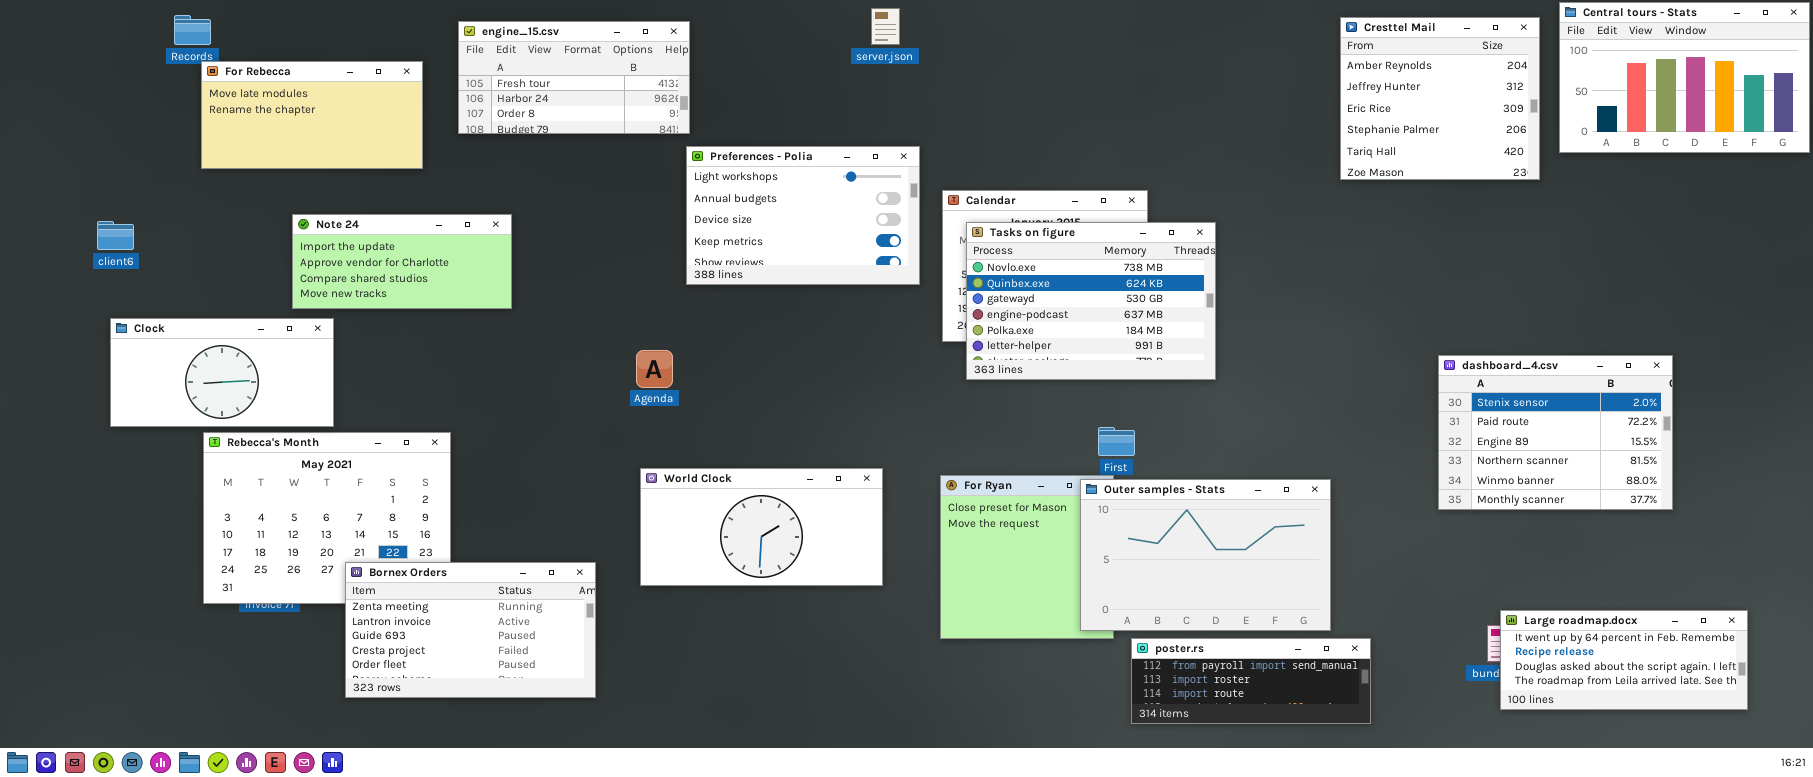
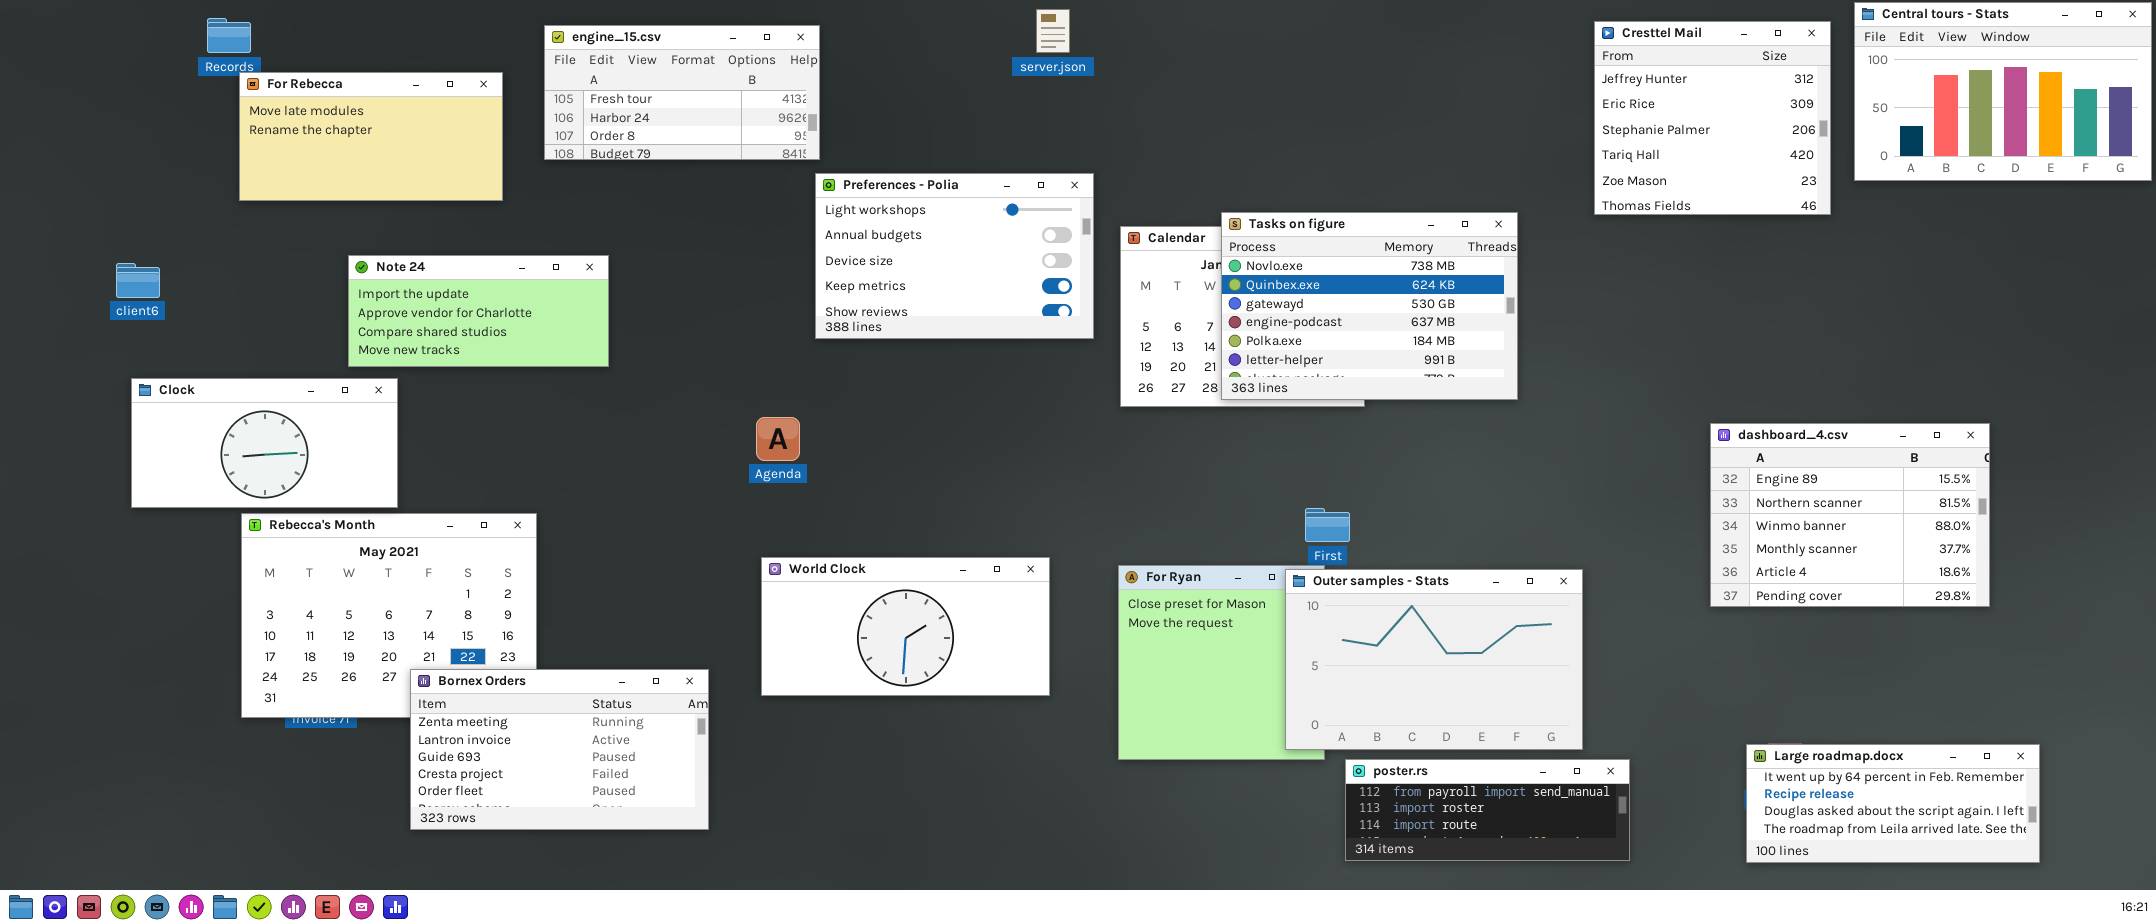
Cresttel Mail: [1340,17,1540,180] -> [1594,21,1831,215], scrolled down 1 row
Tasks on figure: [966,222,1216,380] -> [1221,212,1518,400], moved
dashboard_4.csv: [1438,355,1673,510] -> [1710,423,1990,607], scrolled down 2 rows
Large roadmap.docx: [1500,610,1748,710] -> [1746,744,2040,863], moved

